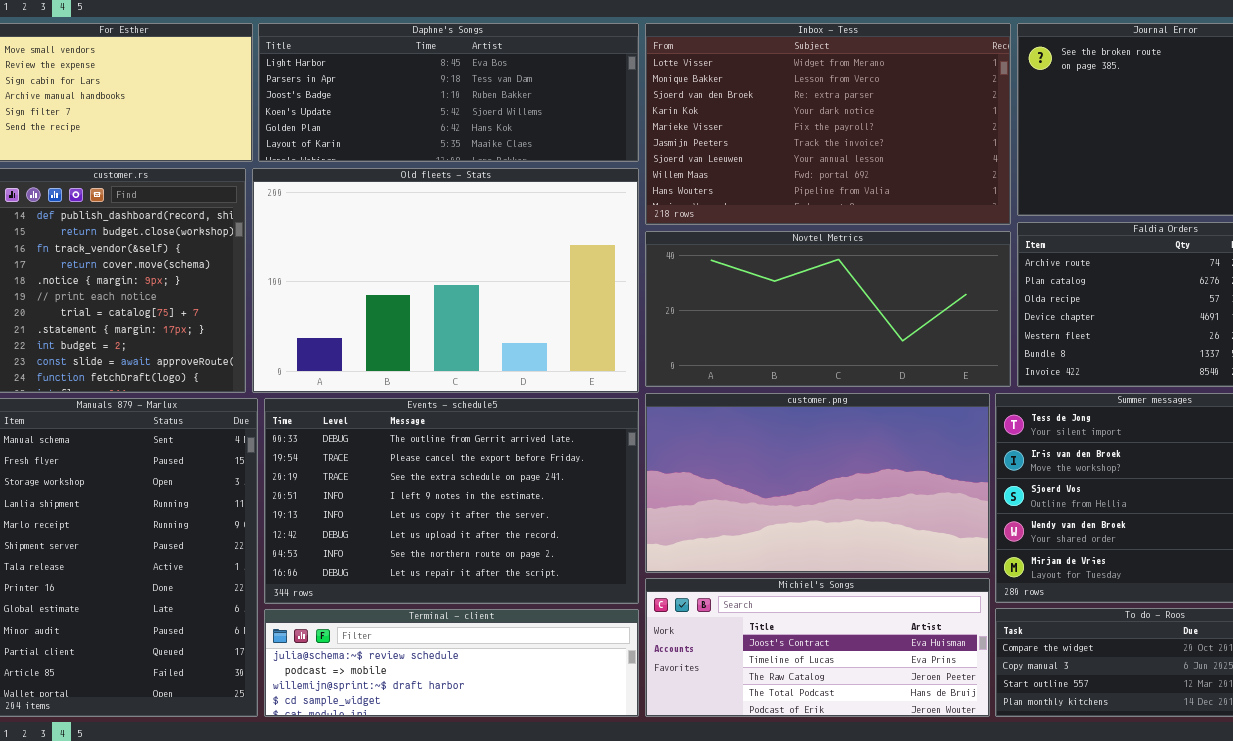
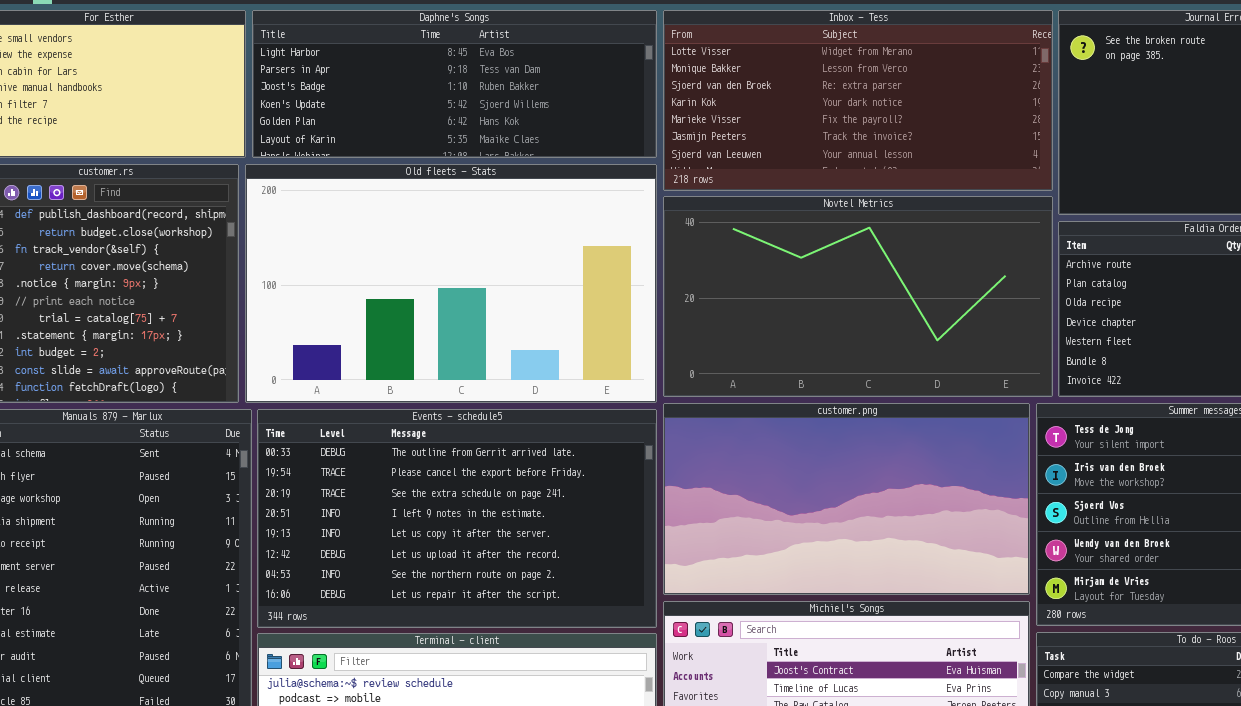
Inbox - Tess: [645,23,1011,225] -> [663,10,1053,191], resized
Novtel Metrics: [645,231,1011,387] -> [663,196,1053,397], resized

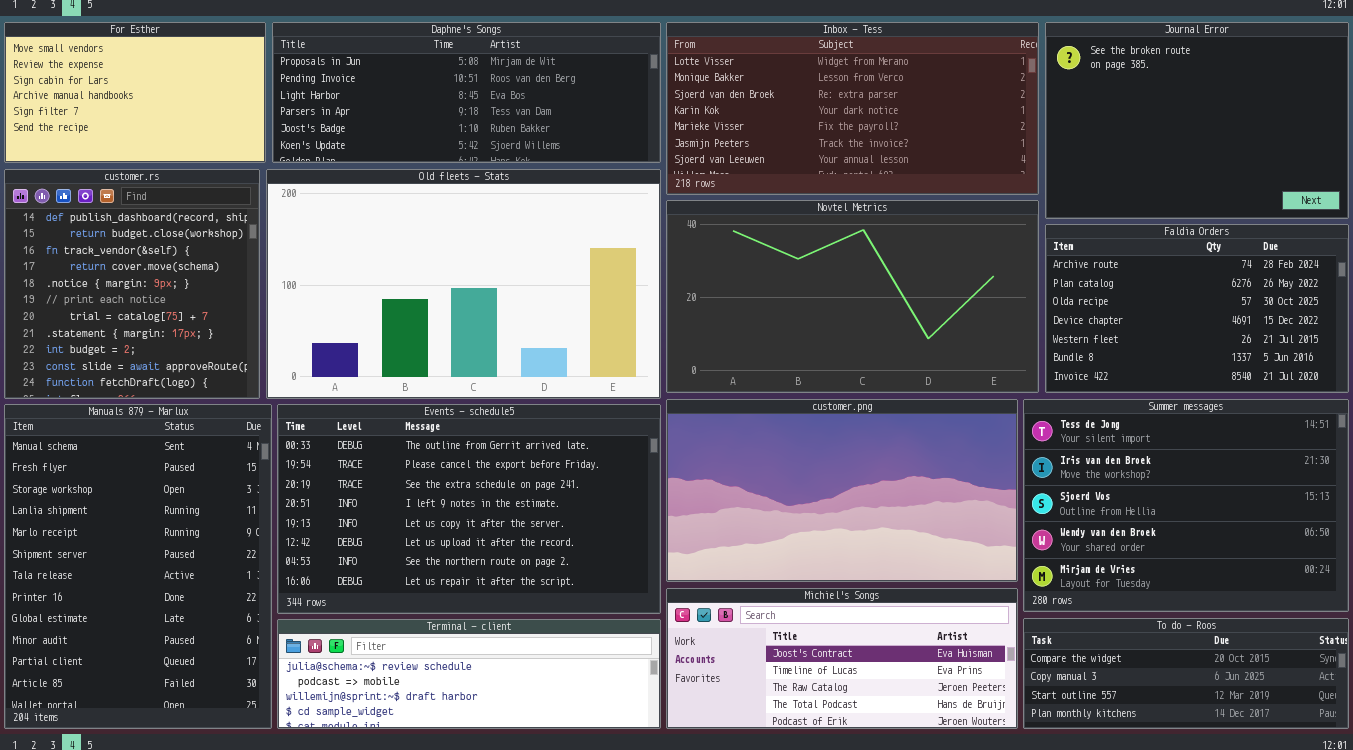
Daphne's Songs: [252,10,657,158] -> [272,22,661,163], scrolled up 2 rows

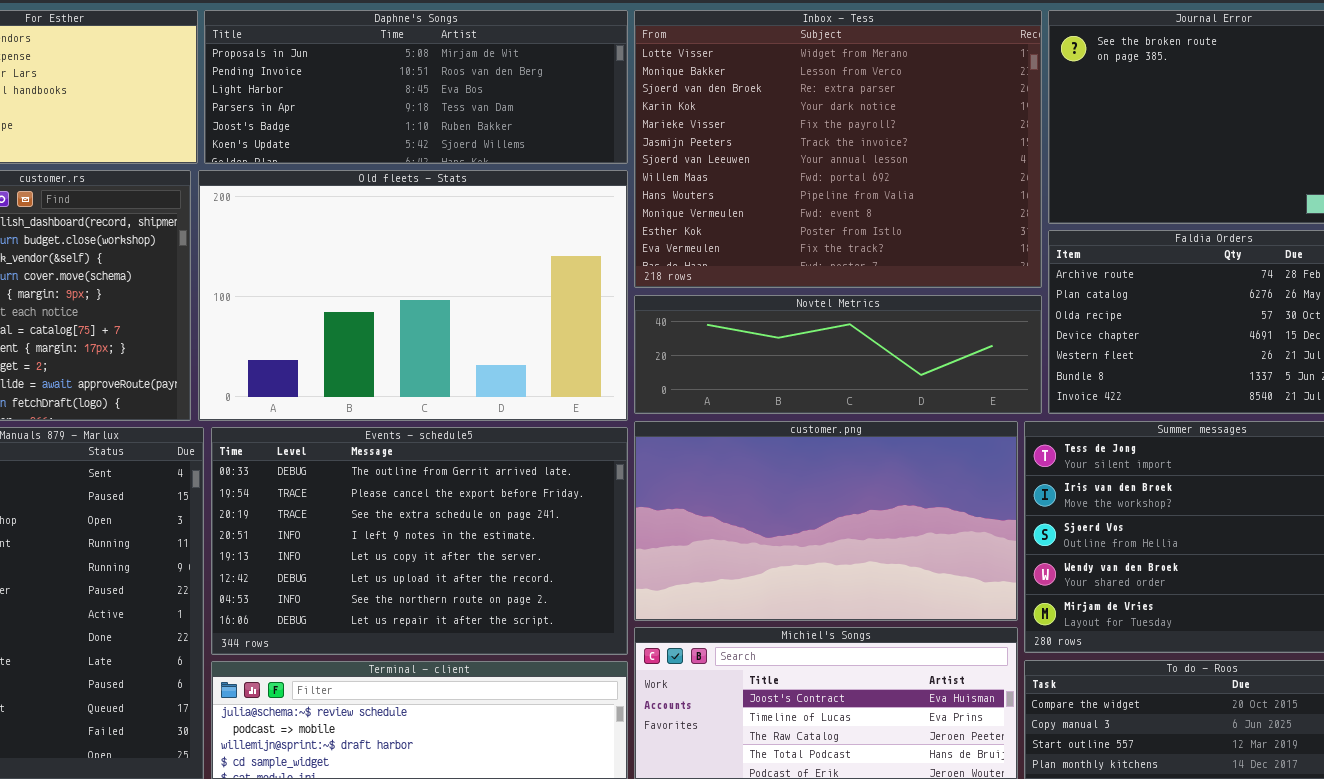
Inbox - Tess: [666,22,1039,195] -> [634,10,1042,288], resized
Novtel Metrics: [666,200,1039,393] -> [634,295,1042,414], resized

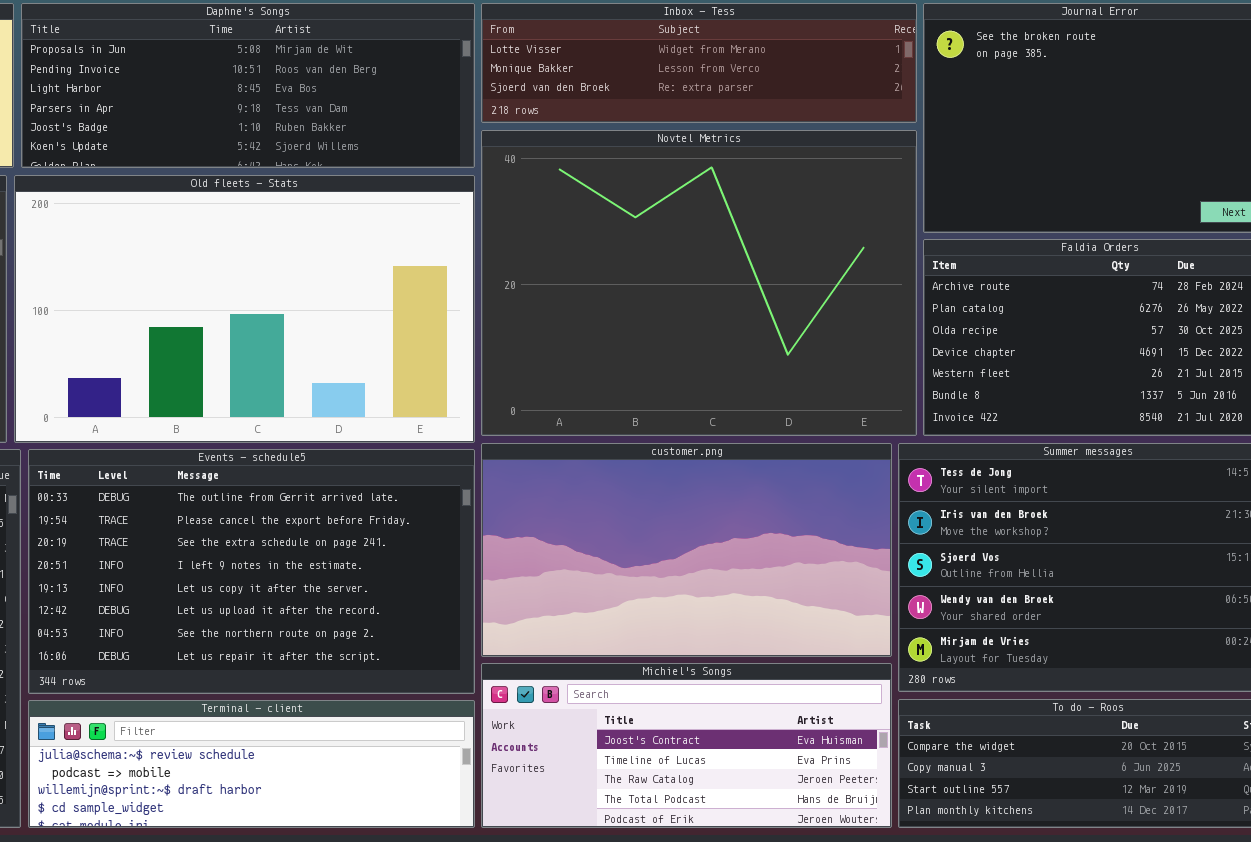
Inbox - Tess: [634,10,1042,288] -> [481,3,917,123], resized
Novtel Metrics: [634,295,1042,414] -> [481,130,917,436], resized

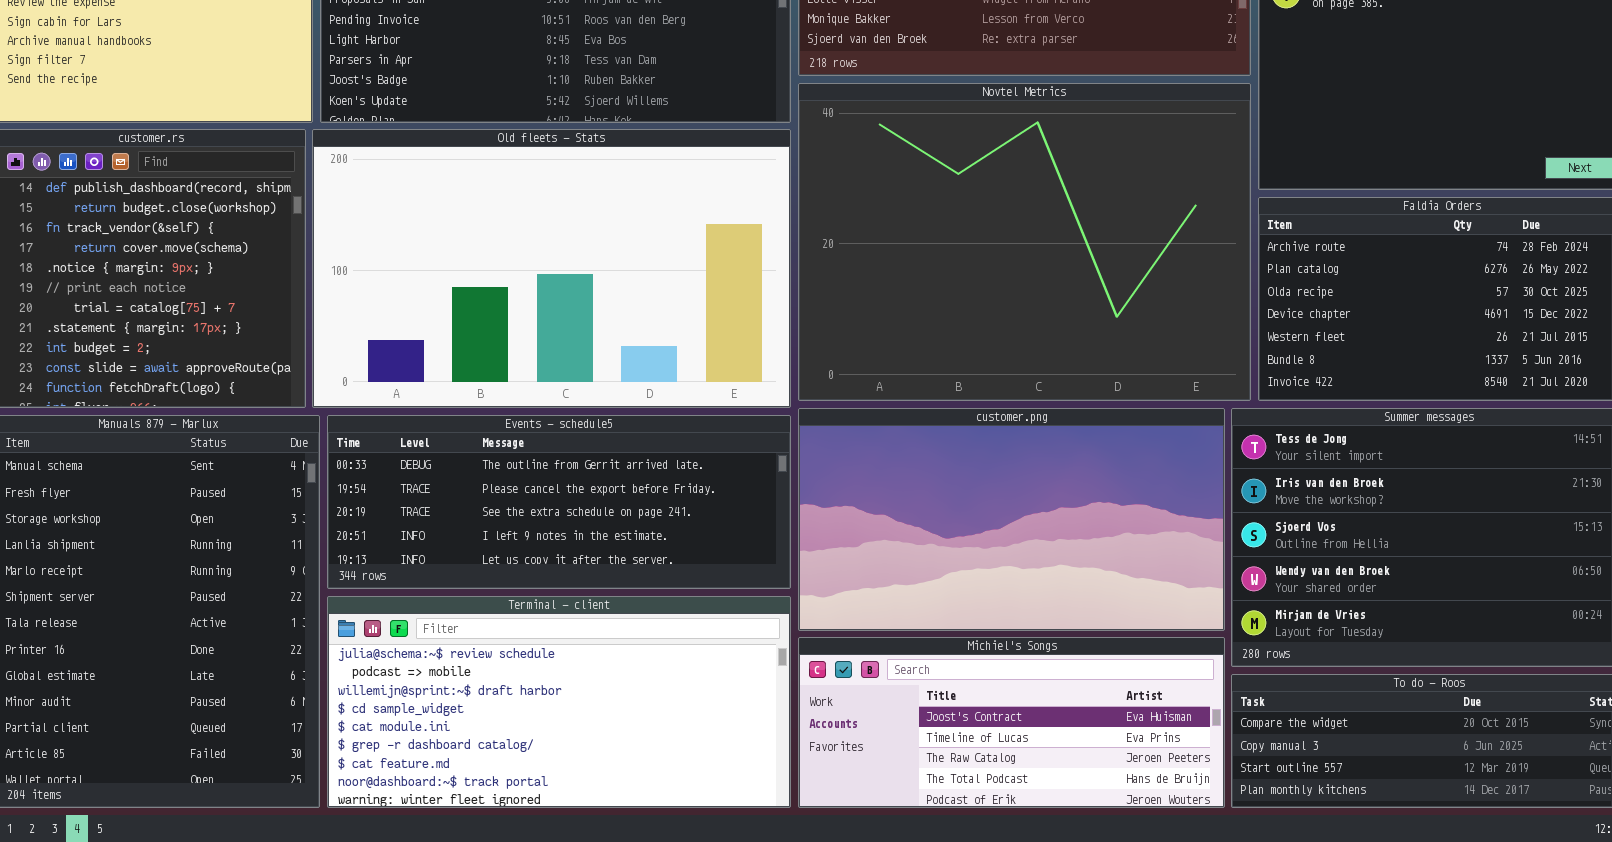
Events - schedule5: [28,449,475,694] -> [327,415,791,589], resized
Terminal - client: [28,700,475,828] -> [327,596,791,808], resized

